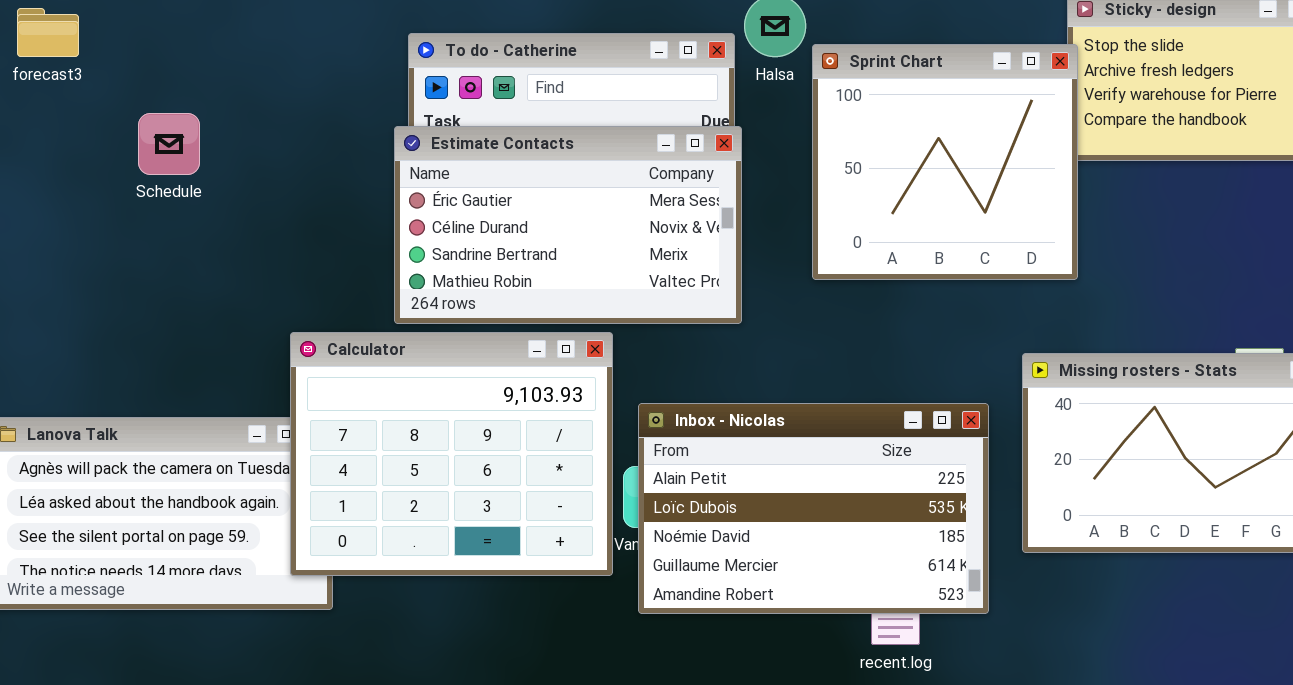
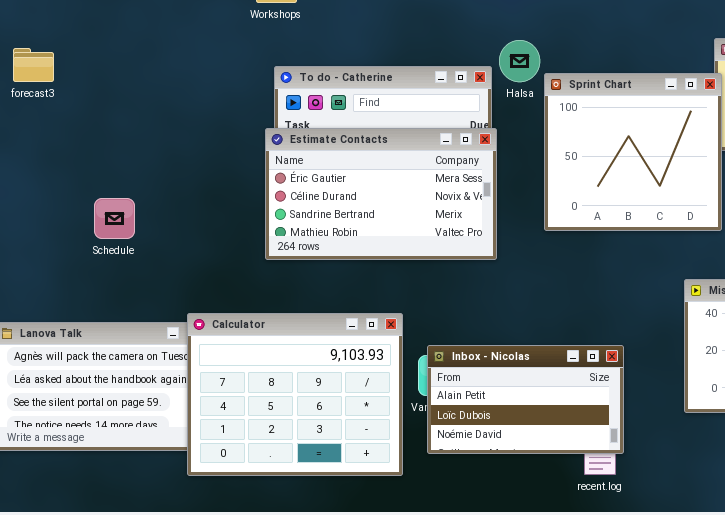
Schedule: [138,113,200,175] -> [94,198,135,239], moved
Calculator: [290,332,613,576] -> [187,313,403,476], moved
Inbox - Nicolas: [638,403,989,614] -> [427,345,624,454], resized

